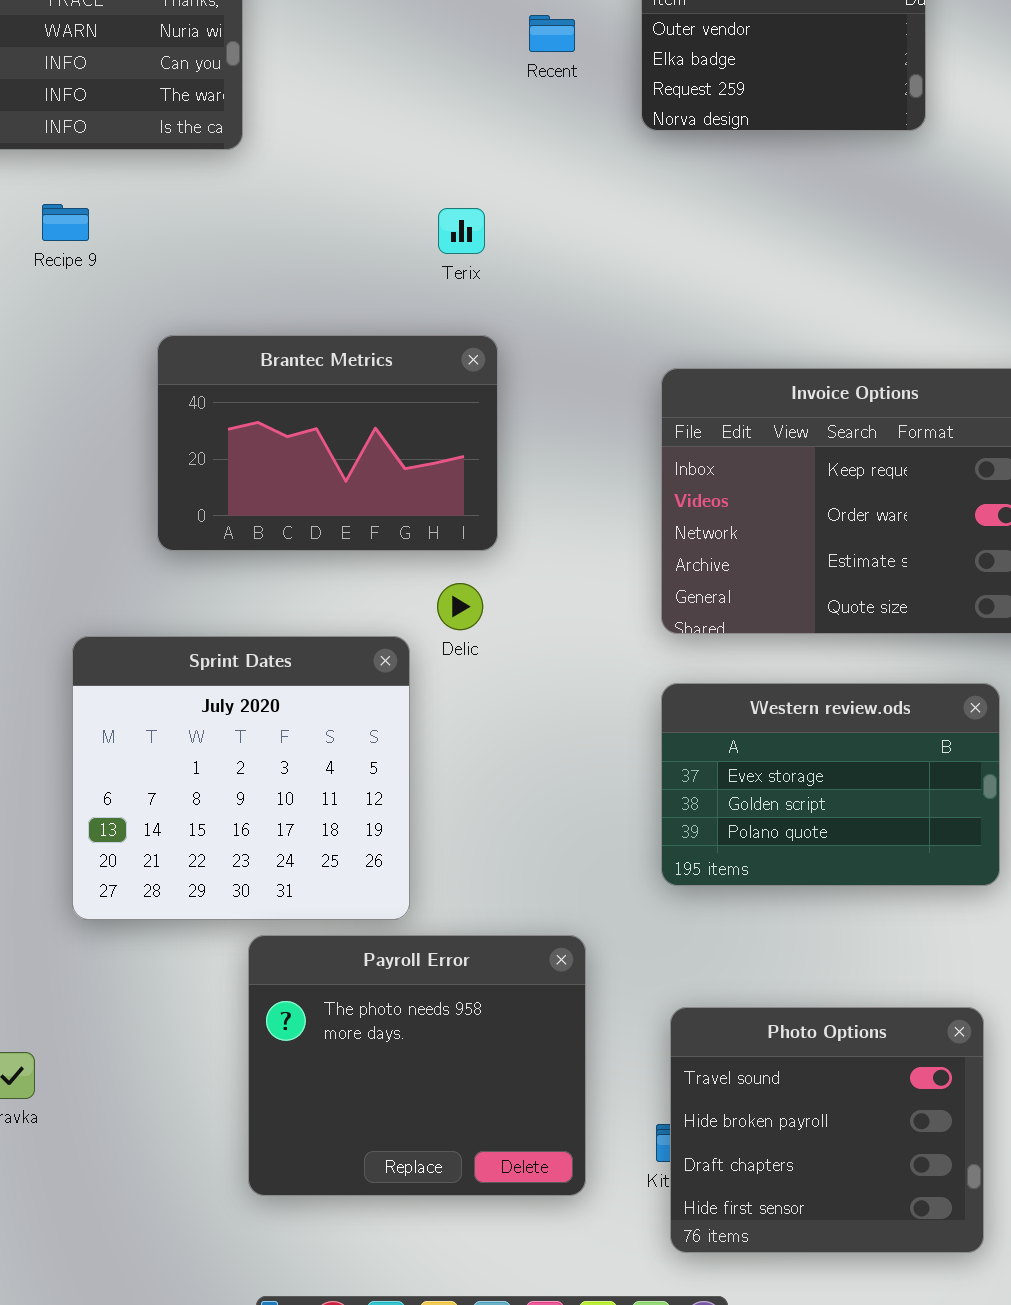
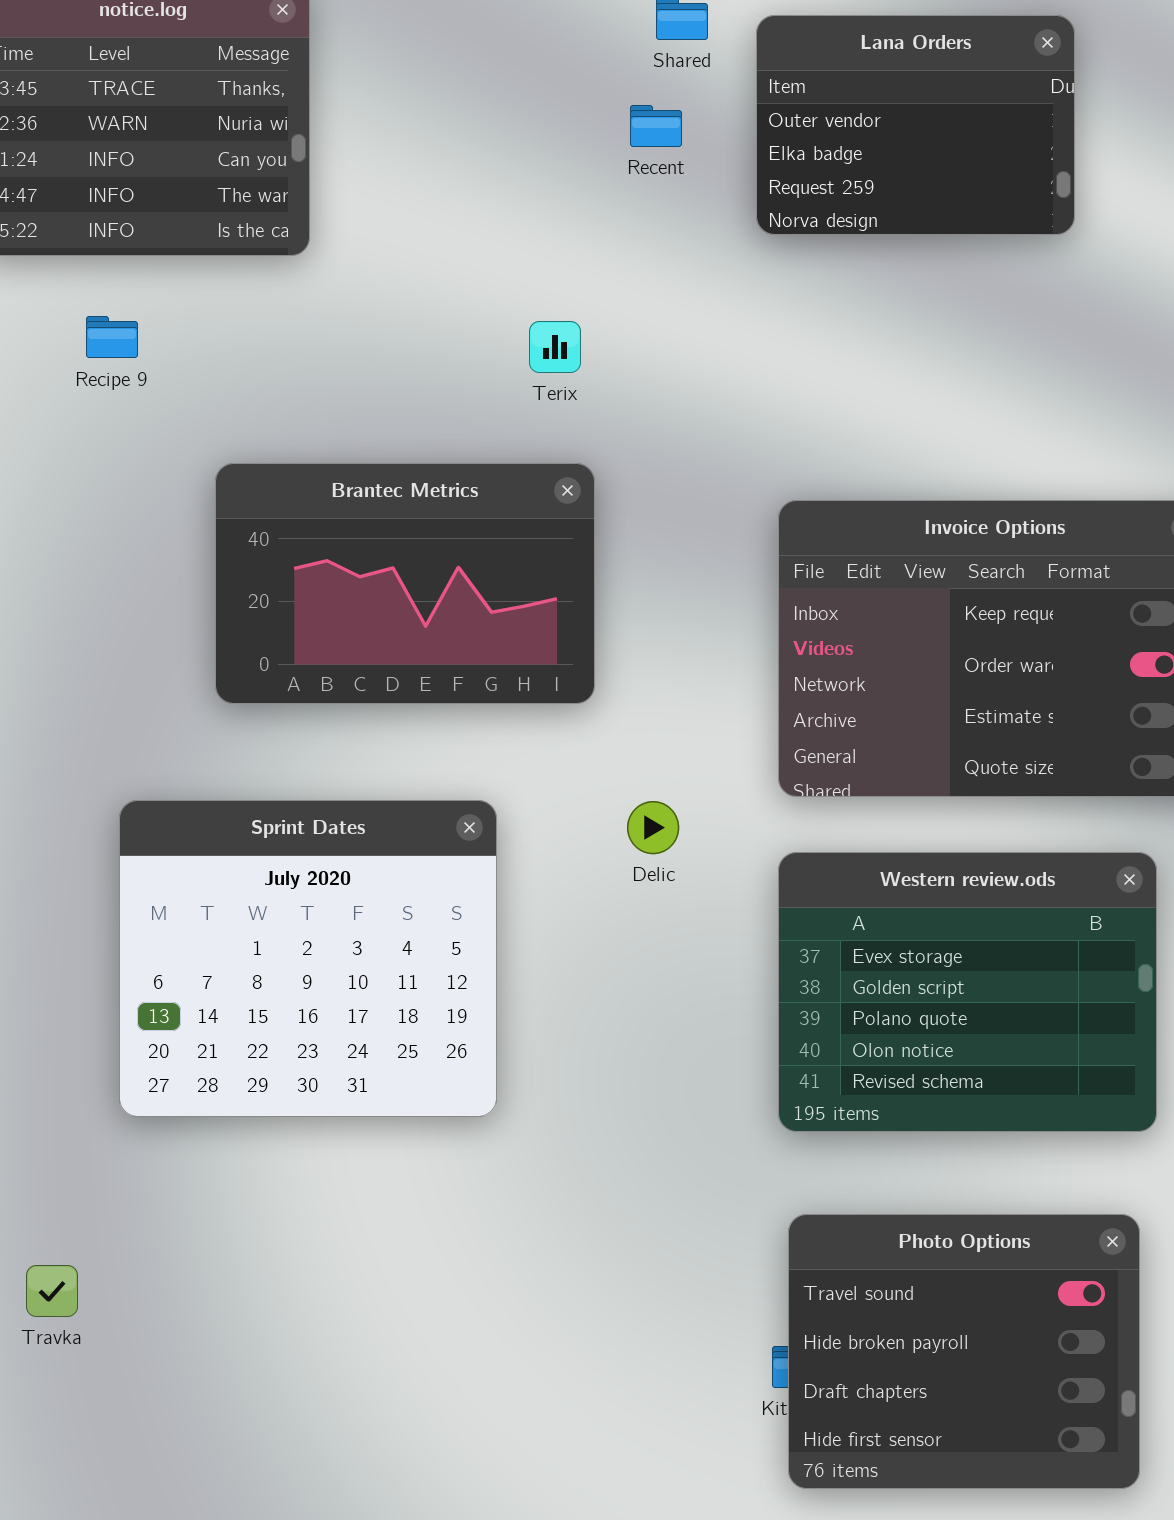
Delic: [437,583,483,630] -> [627,801,679,854], moved
Western review.ods: [661,683,1000,886] -> [778,852,1157,1132], resized
Payroll Error: [248,935,586,1196] -> none, closed

